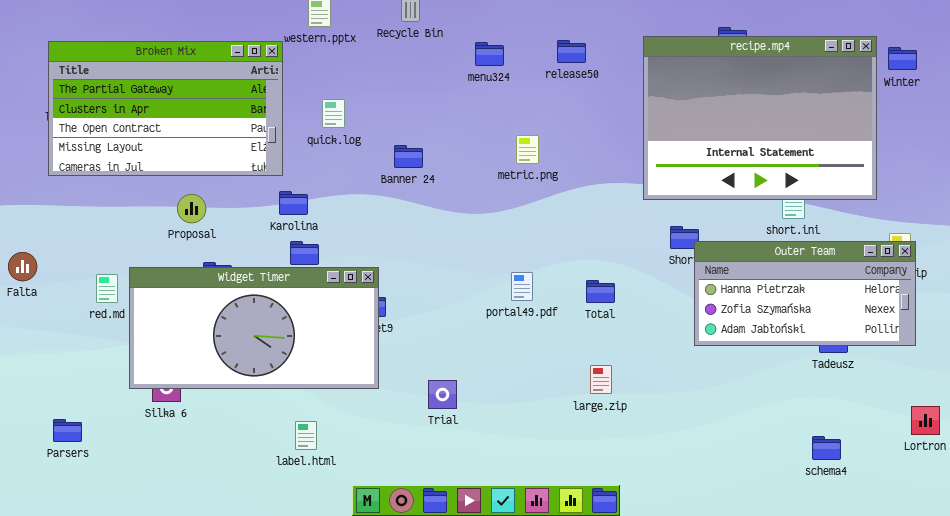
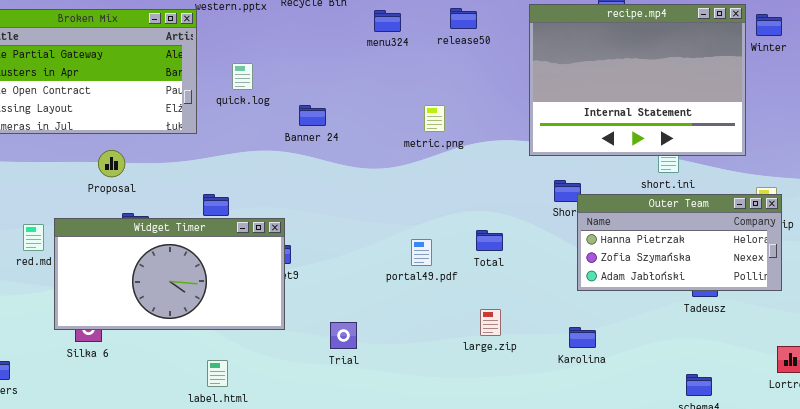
metric.png: [516,135,539,164] -> [424,105,445,132], moved
Karolina: [279,191,308,215] -> [569,327,596,348], moved
portal49.pdf: [511,272,533,301] -> [411,239,432,266], moved

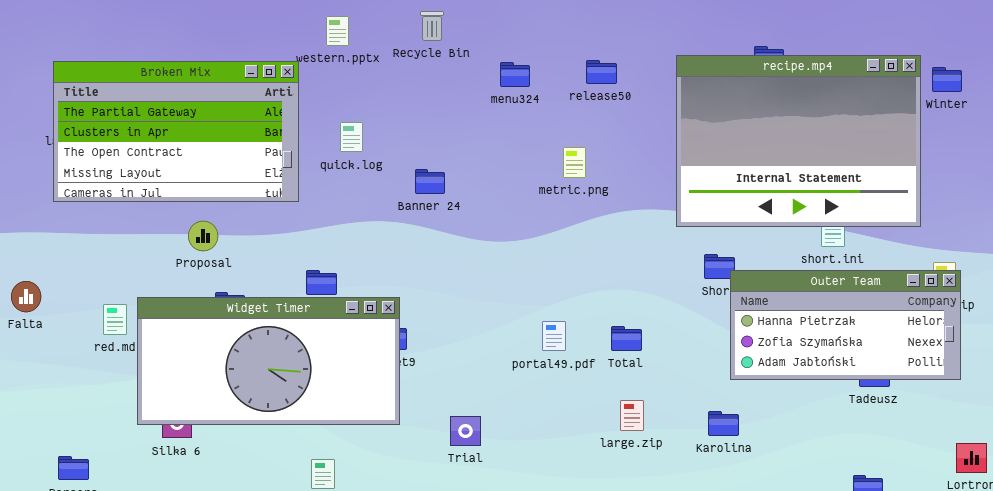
metric.png: [424,105,445,132] -> [563,147,586,178], moved
Total: [476,230,503,251] -> [611,326,642,351], moved
Karolina: [569,327,596,348] -> [708,411,739,436], moved

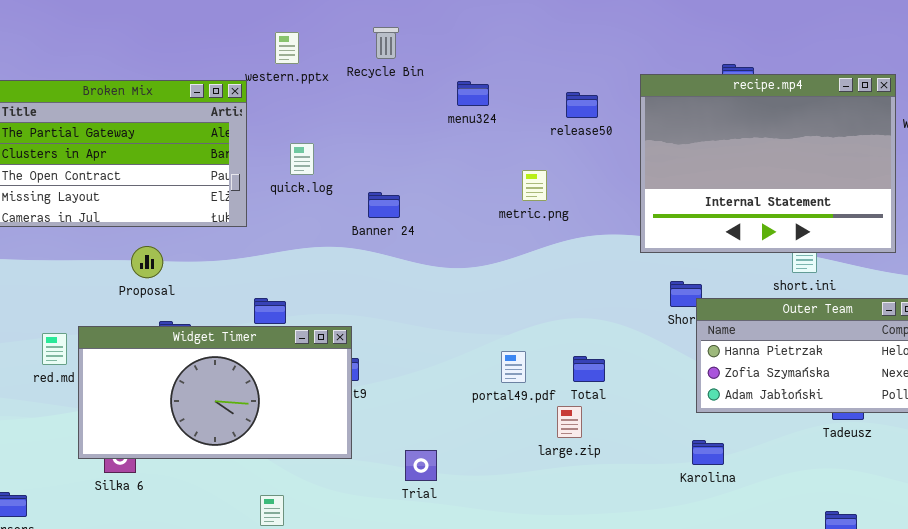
release50: [586,60,617,84] -> [566,92,598,118], moved
large.zip: [620,400,644,431] -> [557,406,582,438], moved
Karolina: [708,411,739,436] -> [692,440,724,465], moved

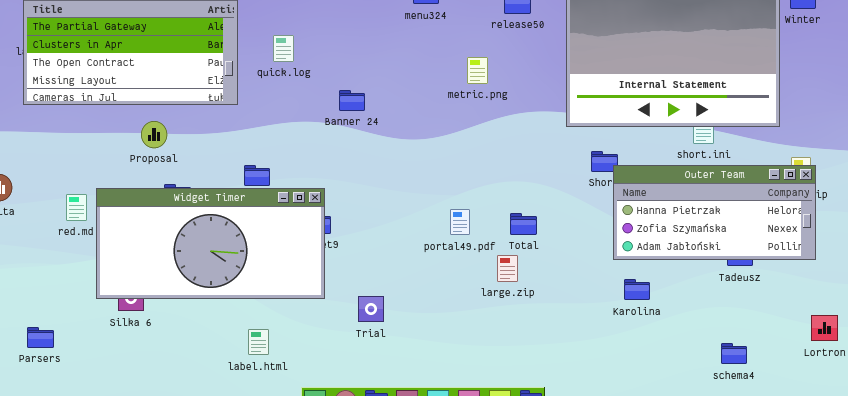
Banner 24: [368,192,400,218] -> [339,90,365,111], moved
Karolina: [692,440,724,465] -> [624,279,650,300], moved
Trial: [405,450,437,481] -> [358,296,384,322], moved

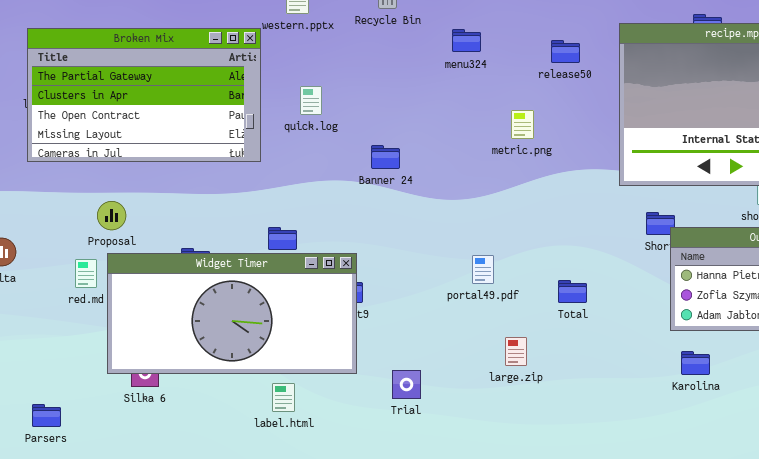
Proposal: [141,121,167,148] -> [97,201,126,230], moved
portal49.pdf: [450,209,470,235] -> [472,255,494,284], moved
large.zip: [497,255,518,282] -> [505,337,527,366], moved
label.html: [248,329,269,355] -> [272,383,295,412], moved

